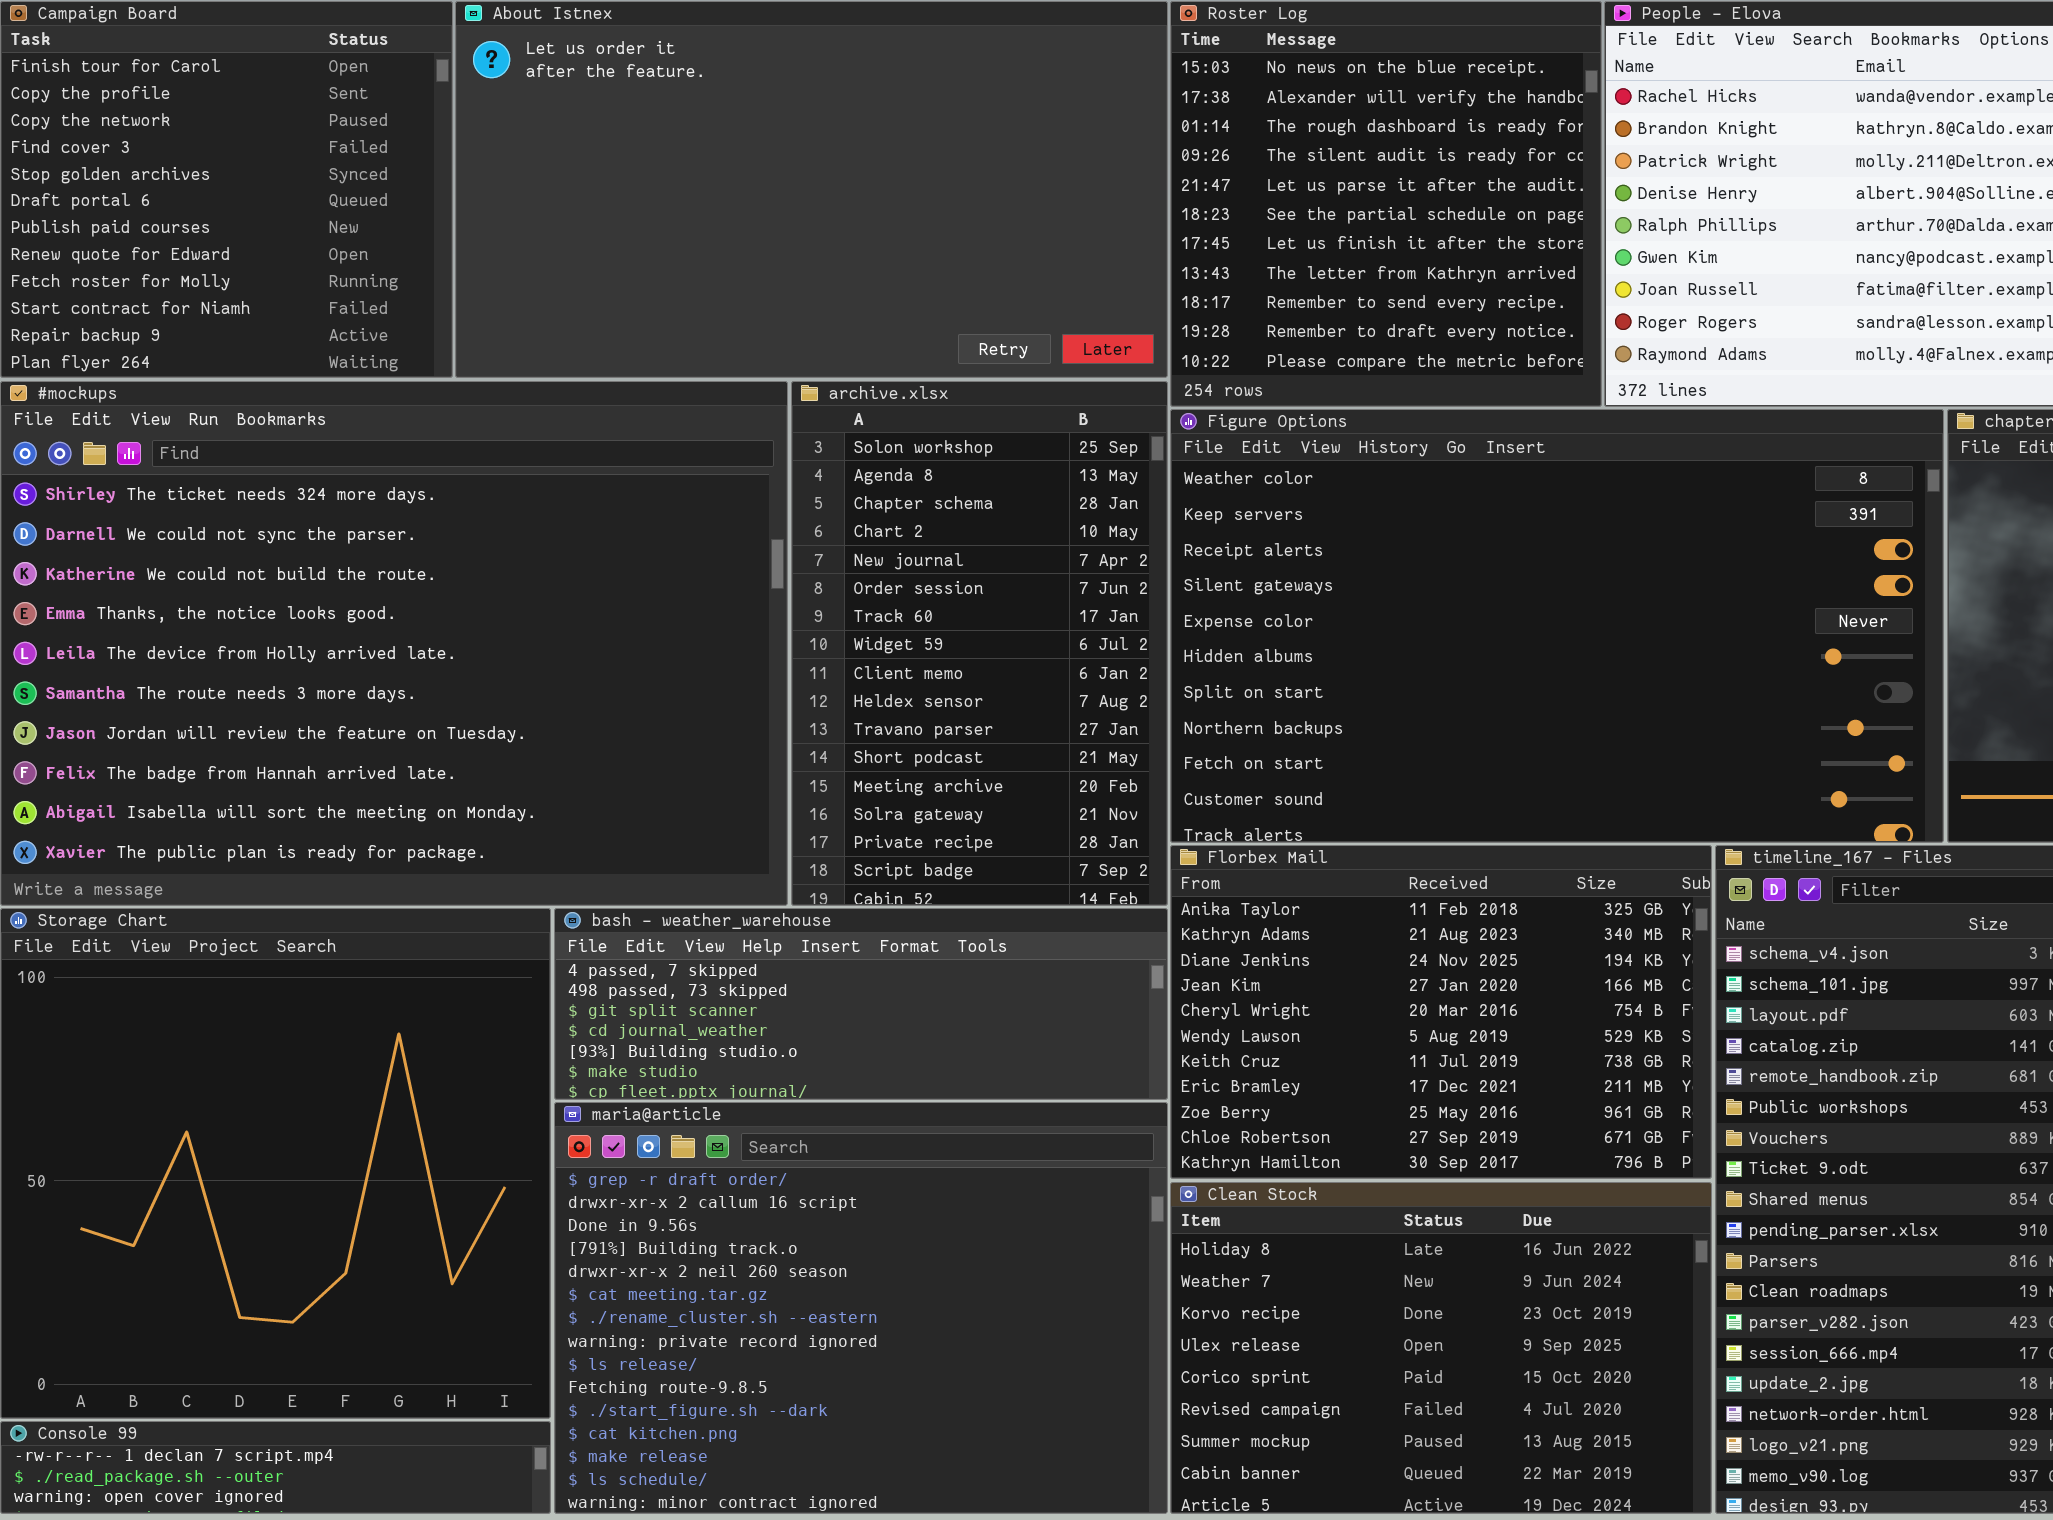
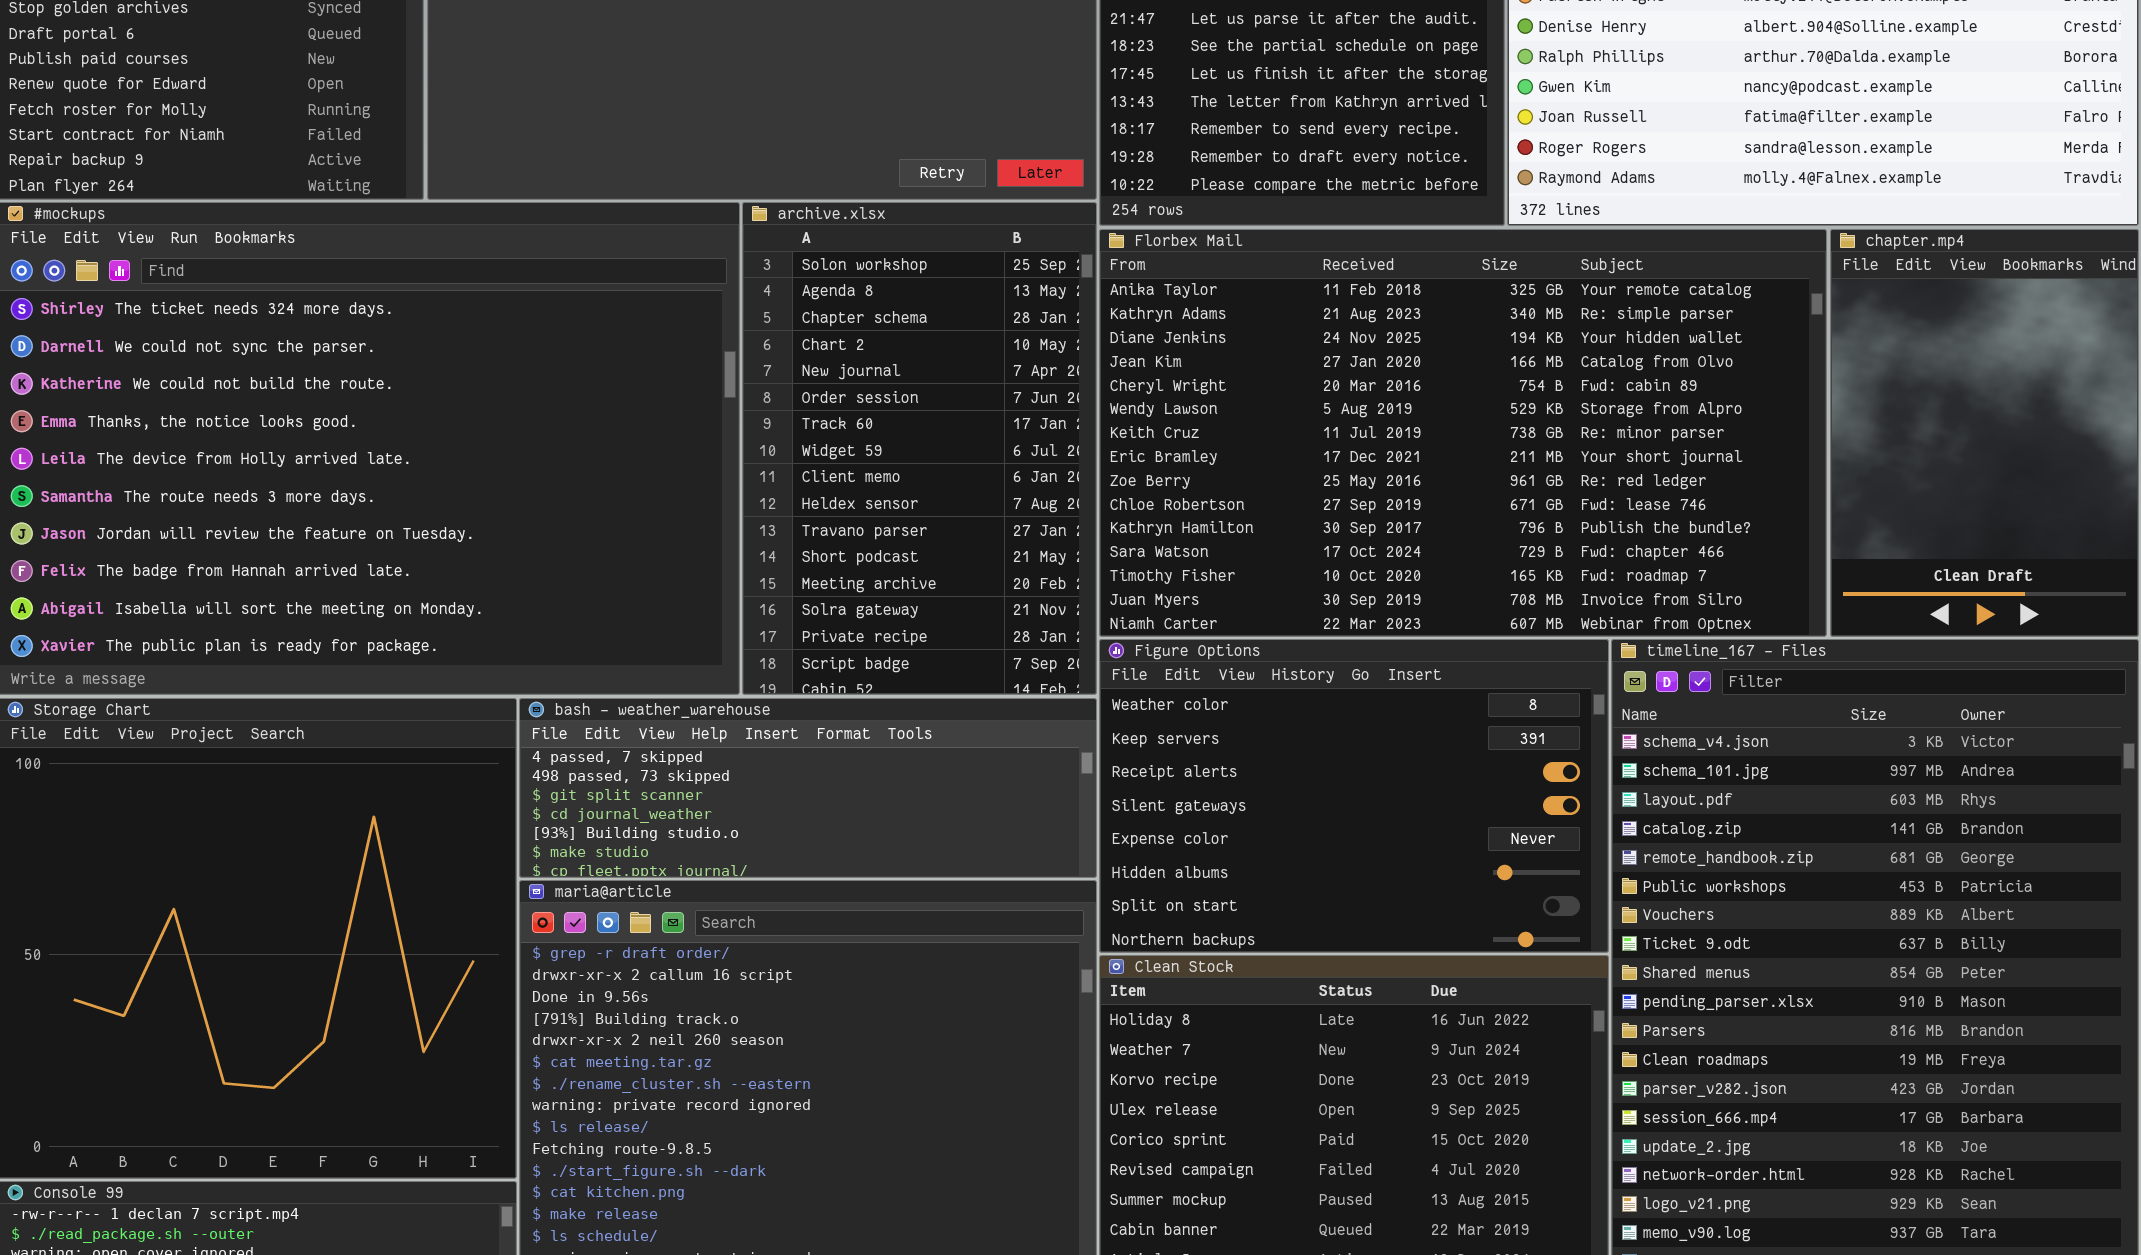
Figure Options: [1170,409,1944,843] -> [1099,639,1609,953], moved, resized
Florbex Mail: [1170,845,1712,1179] -> [1099,229,1827,637], moved, resized

